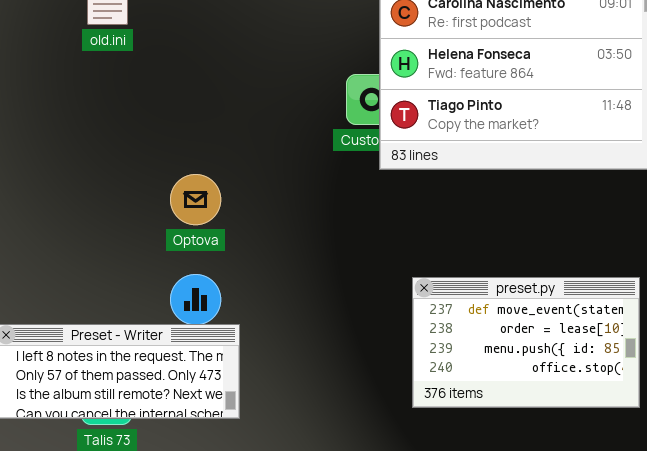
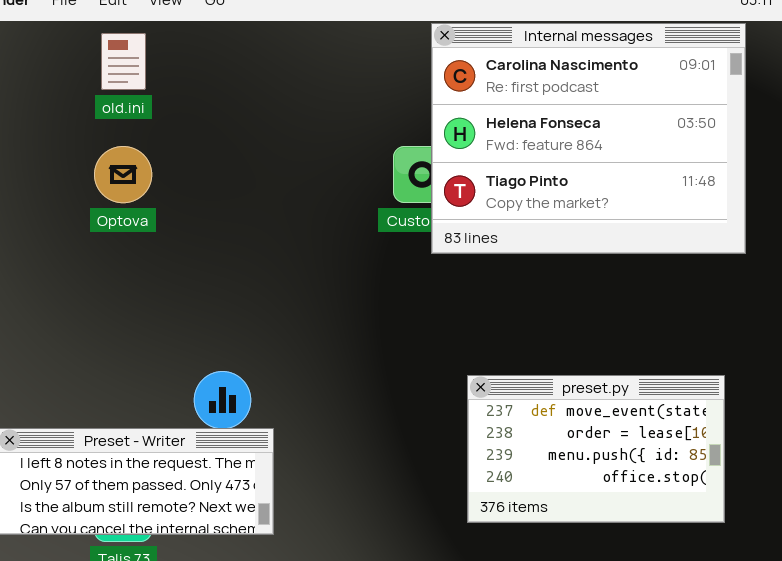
Optova: [170,174,221,225] -> [94,146,152,203], moved

